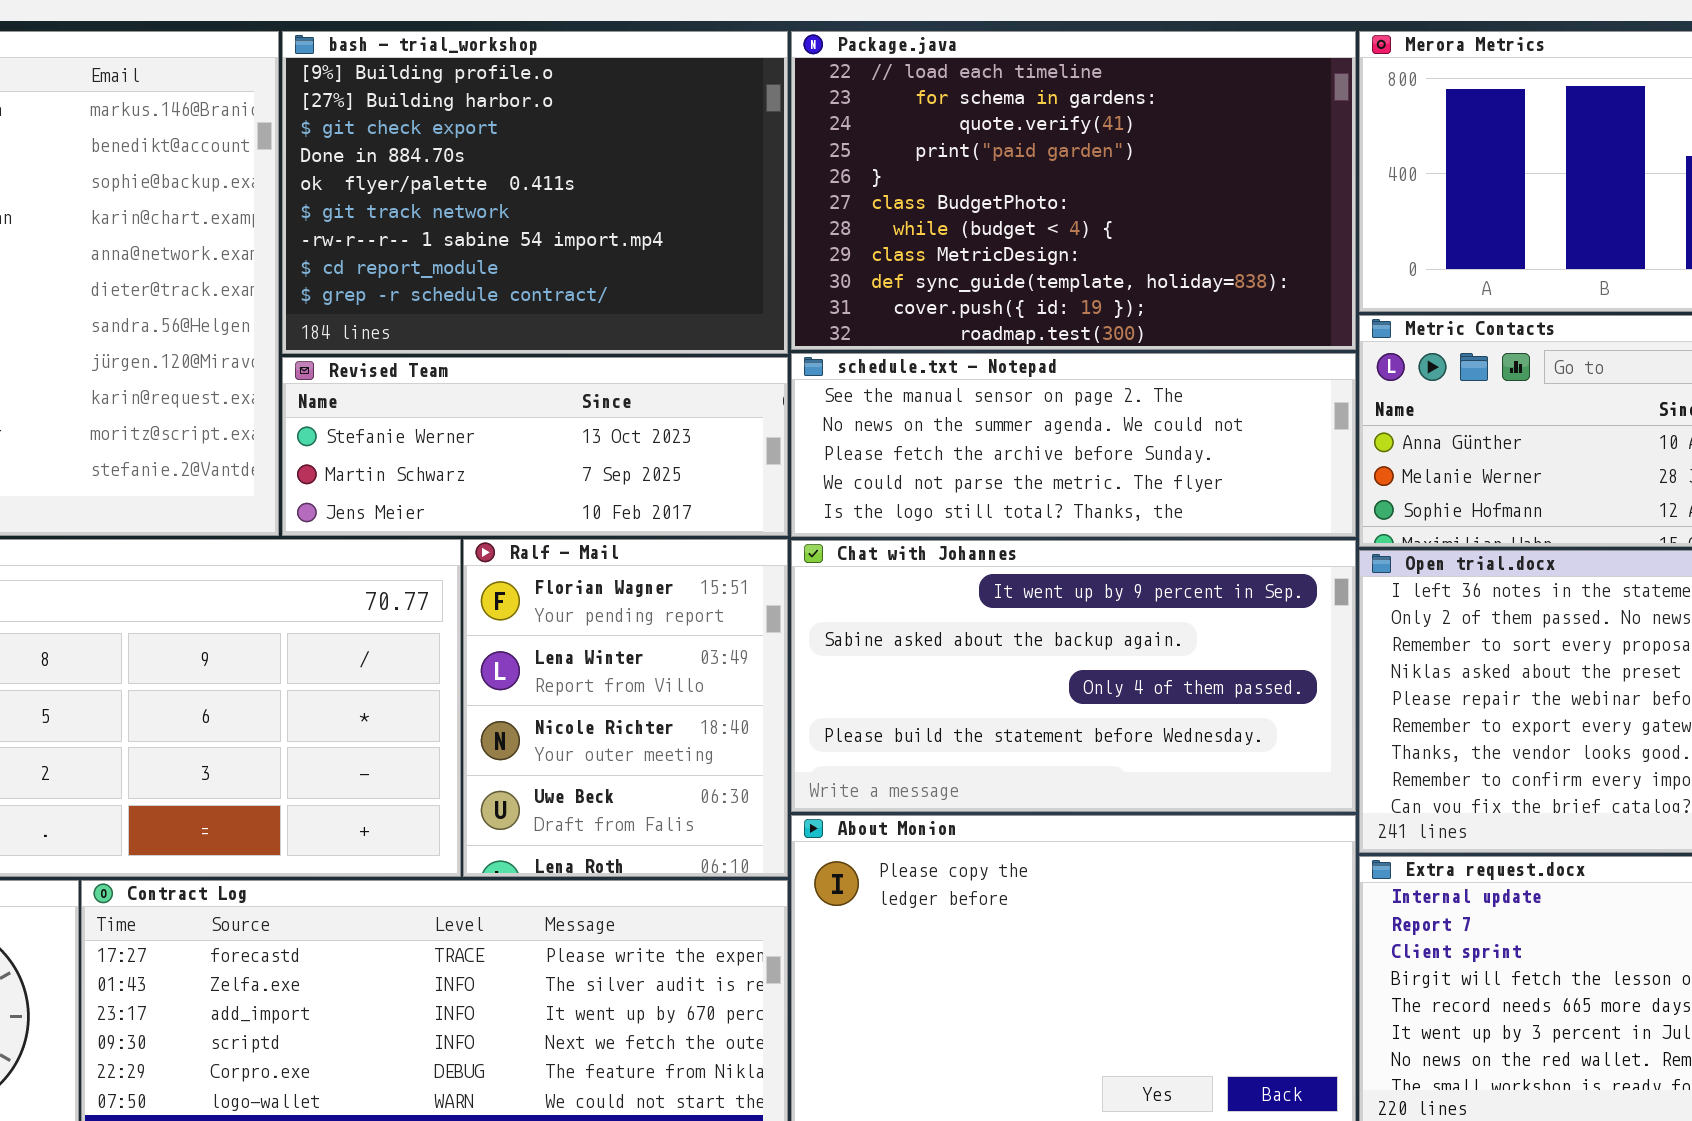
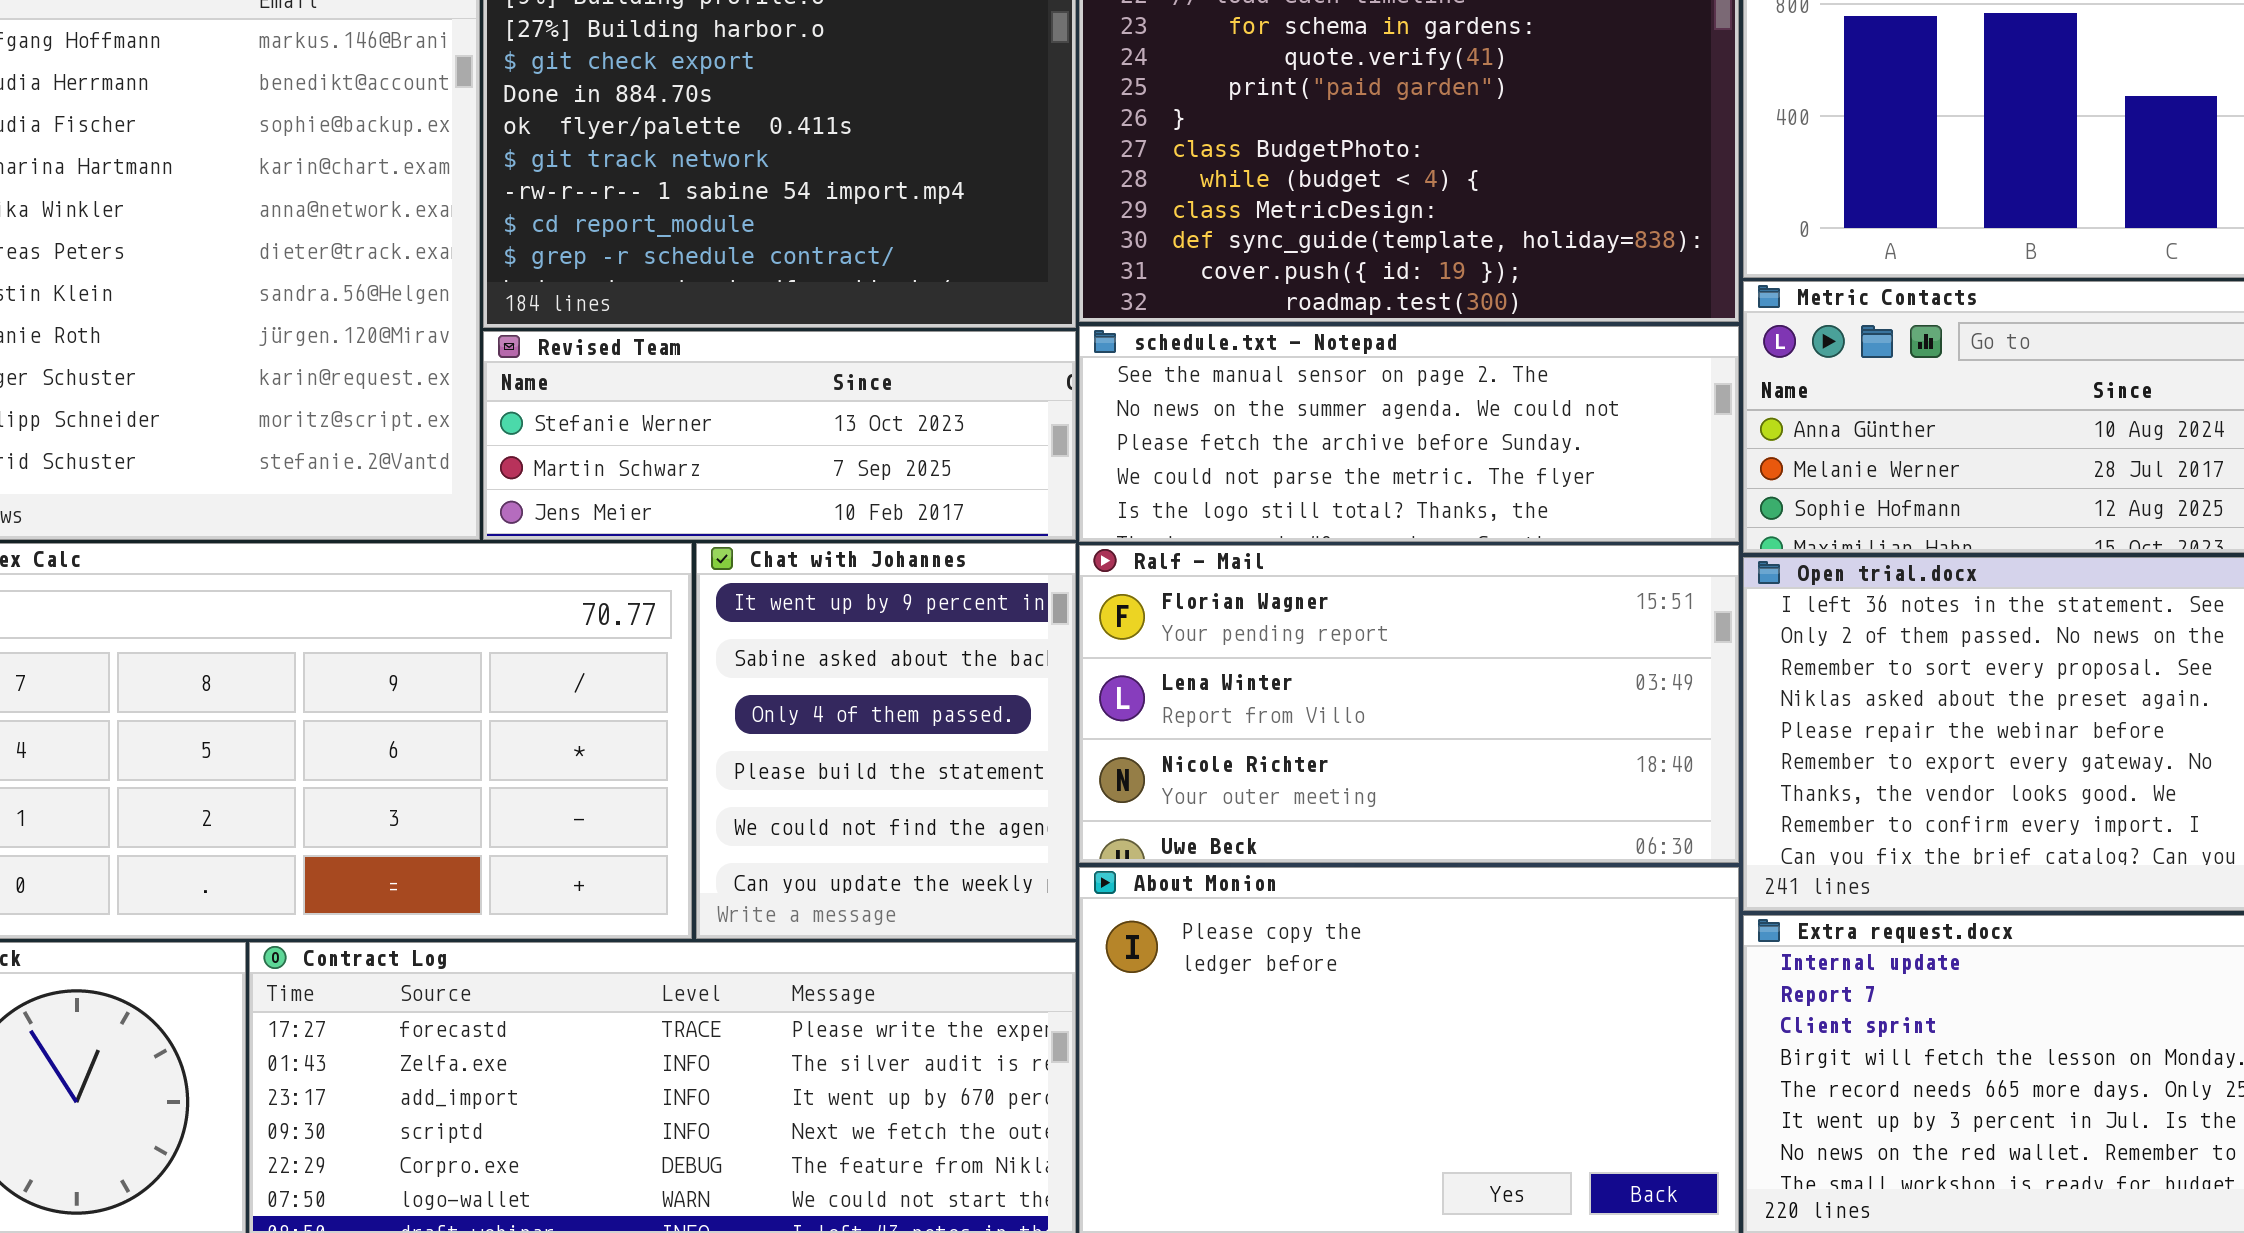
Ralf - Mail: [463,539,788,877] -> [1079,545,1739,863], moved, resized
Chat with Johannes: [791,540,1356,812] -> [696,543,1076,939], moved, resized

